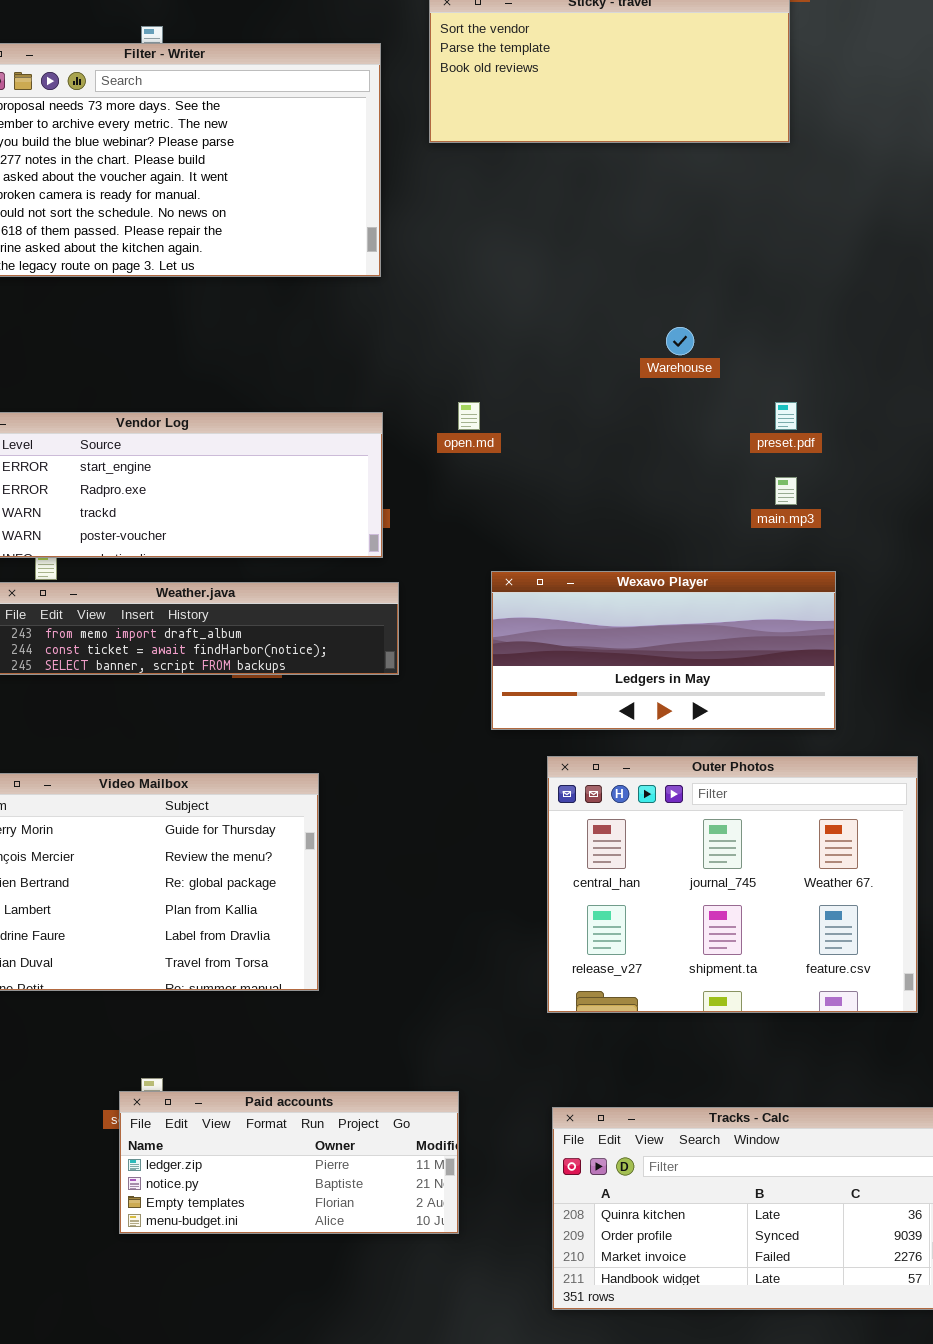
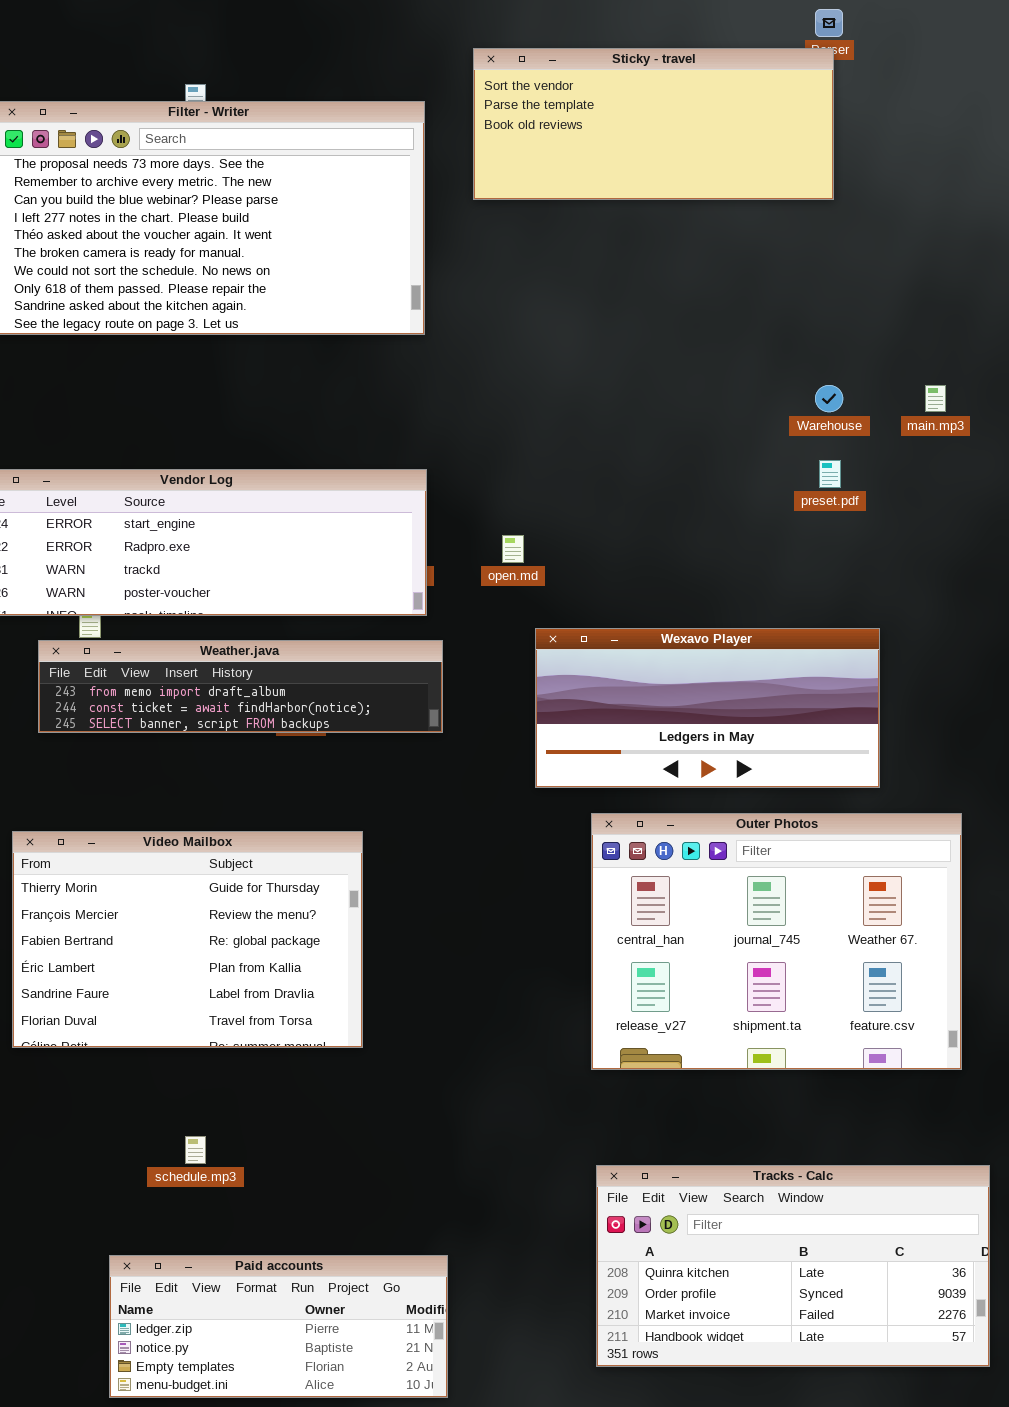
Warehouse: [666,327,694,355] -> [815,385,843,412], moved
open.md: [458,402,480,430] -> [502,535,524,563], moved
main.mp3: [775,477,797,505] -> [925,385,946,412], moved
Paid accounts: [119,1091,459,1234] -> [109,1255,448,1398], moved

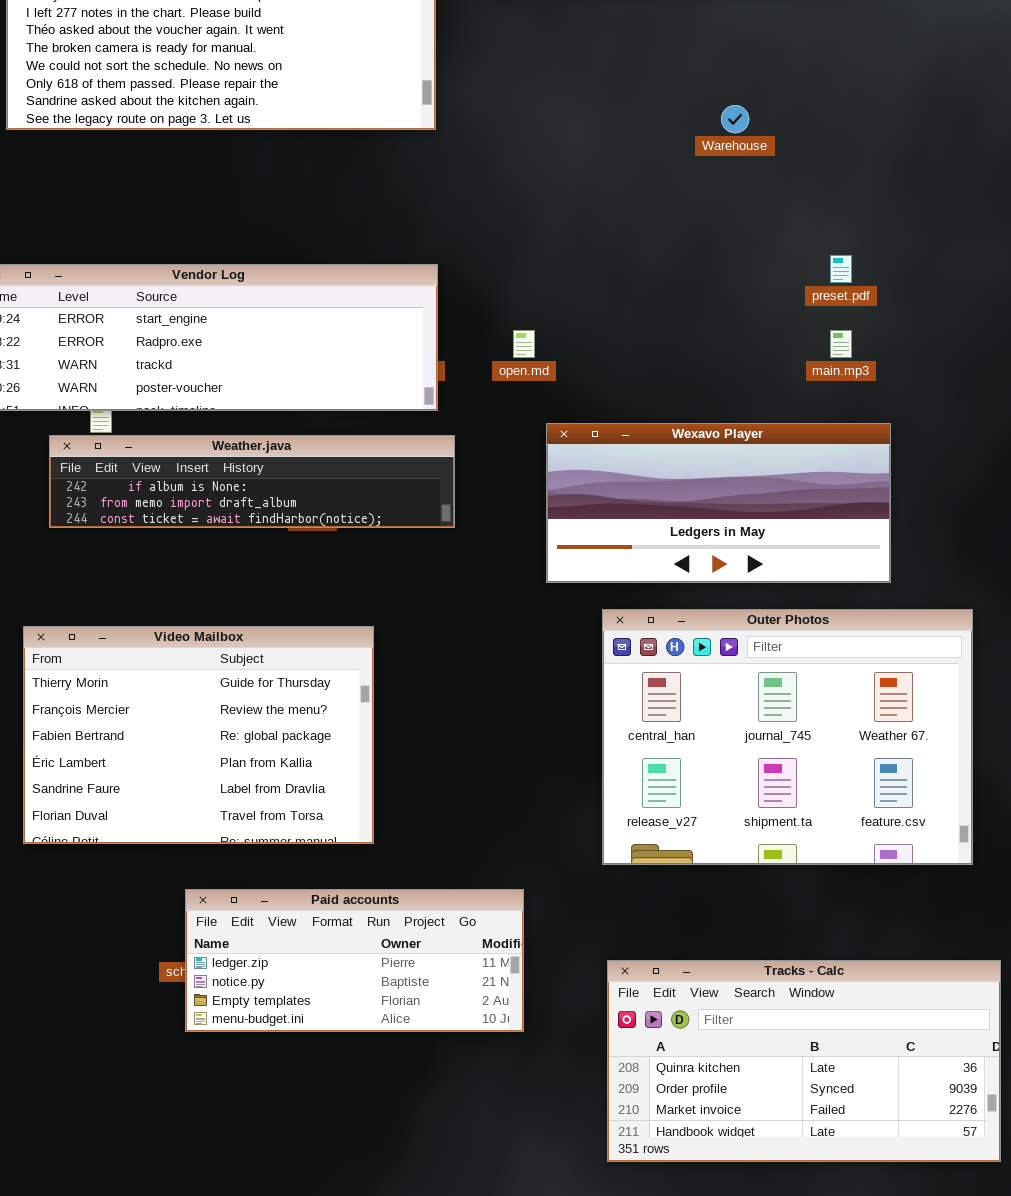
Warehouse: [815,385,843,412] -> [721,105,749,133], moved
main.mp3: [925,385,946,412] -> [830,330,852,358], moved
Weather.java: [38,640,443,733] -> [49,435,455,528], scrolled up 1 row
Paid accounts: [109,1255,448,1398] -> [185,889,524,1032], moved

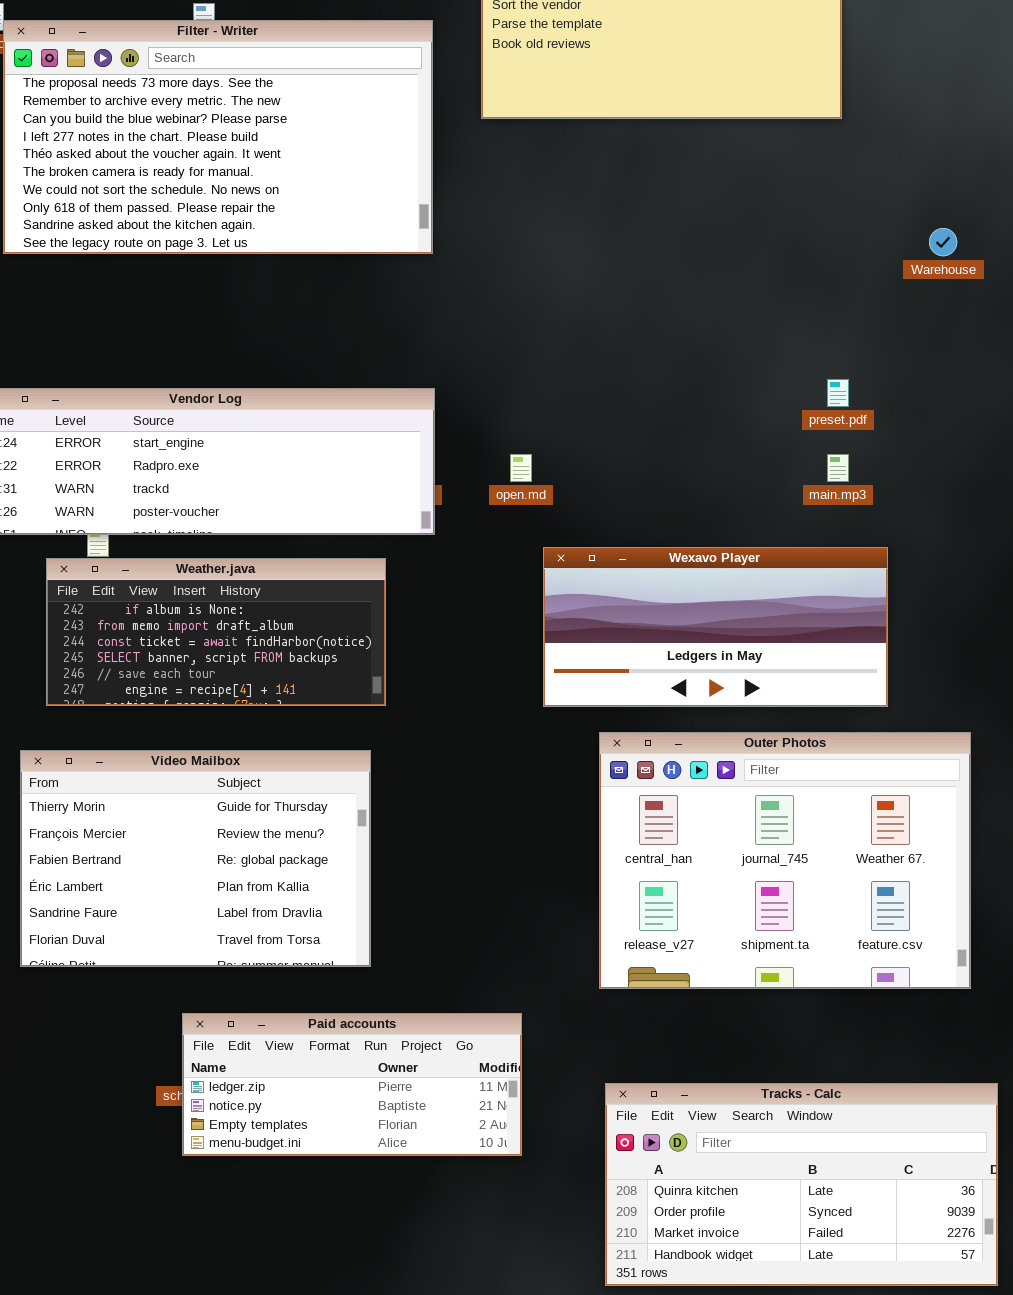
Warehouse: [721,105,749,133] -> [929,228,957,256], moved
Weather.java: [49,435,455,528] -> [46,558,386,706], resized

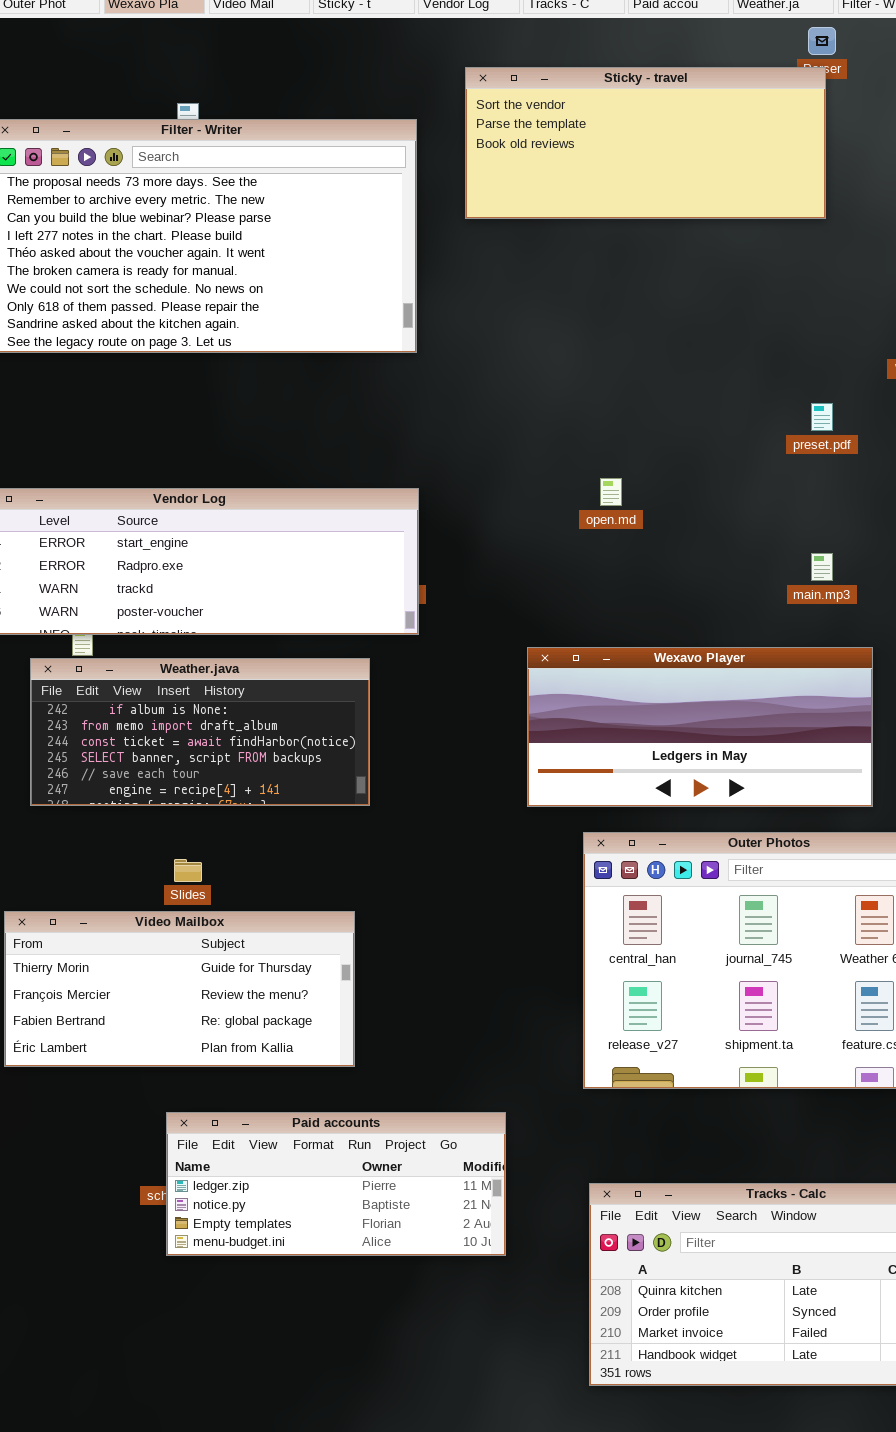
preset.pdf: [827,379,849,407] -> [811,403,833,431], moved
open.md: [510,454,532,482] -> [600,478,622,506], moved
Video Mailbox: [20,750,371,967] -> [4,911,355,1067], resized

